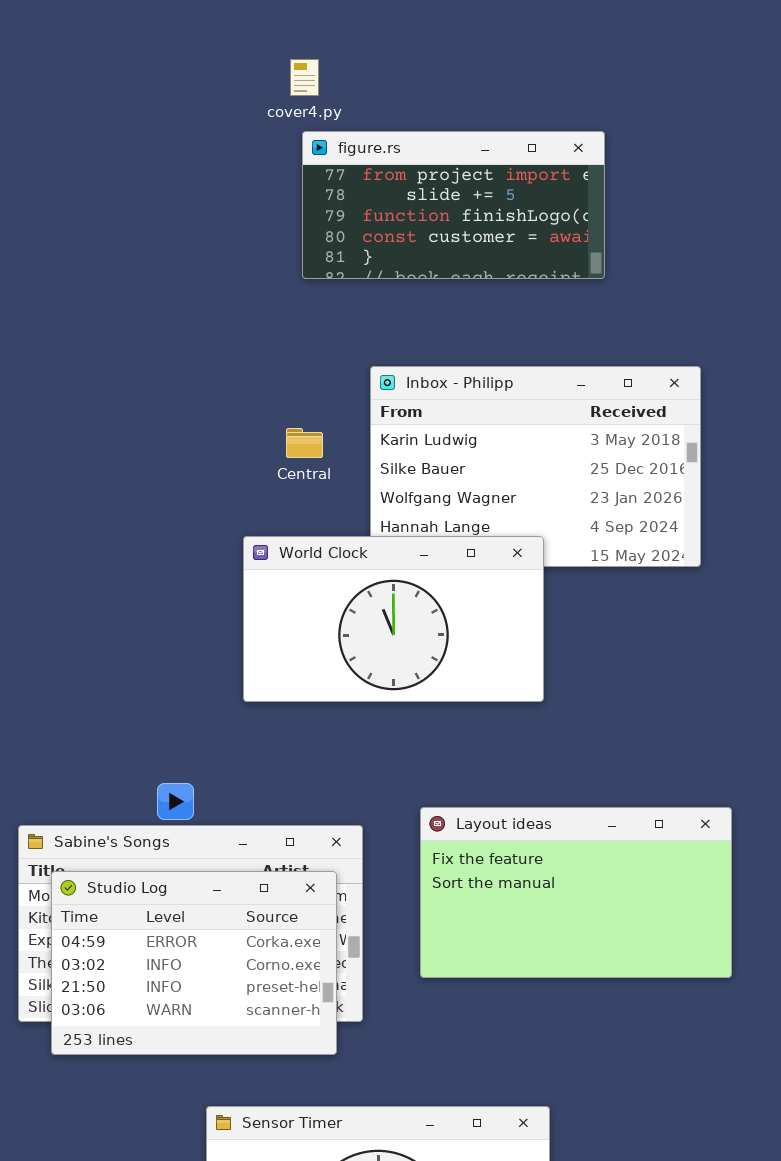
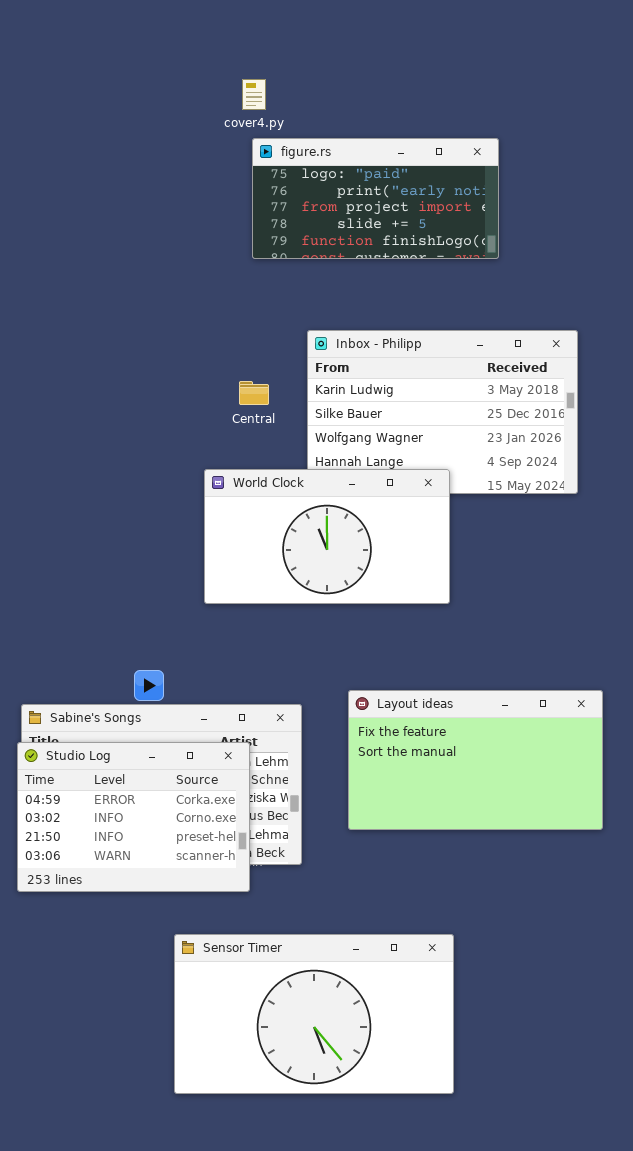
figure.rs: [302,131,605,279] -> [252,138,499,259], scrolled up 2 rows
Studio Log: [51,871,337,1055] -> [17,742,250,892], moved

